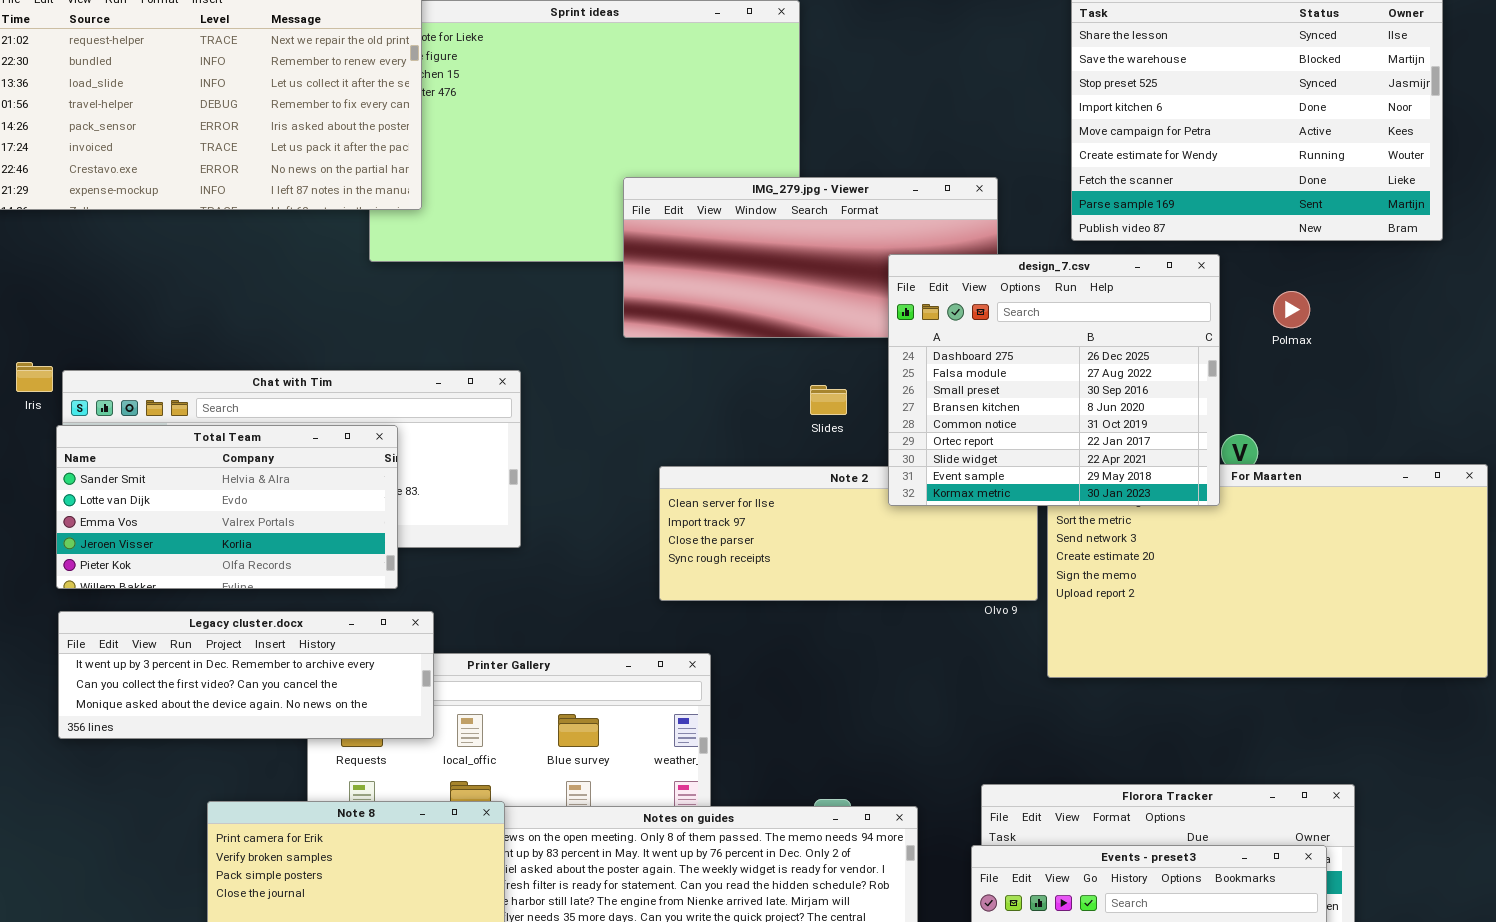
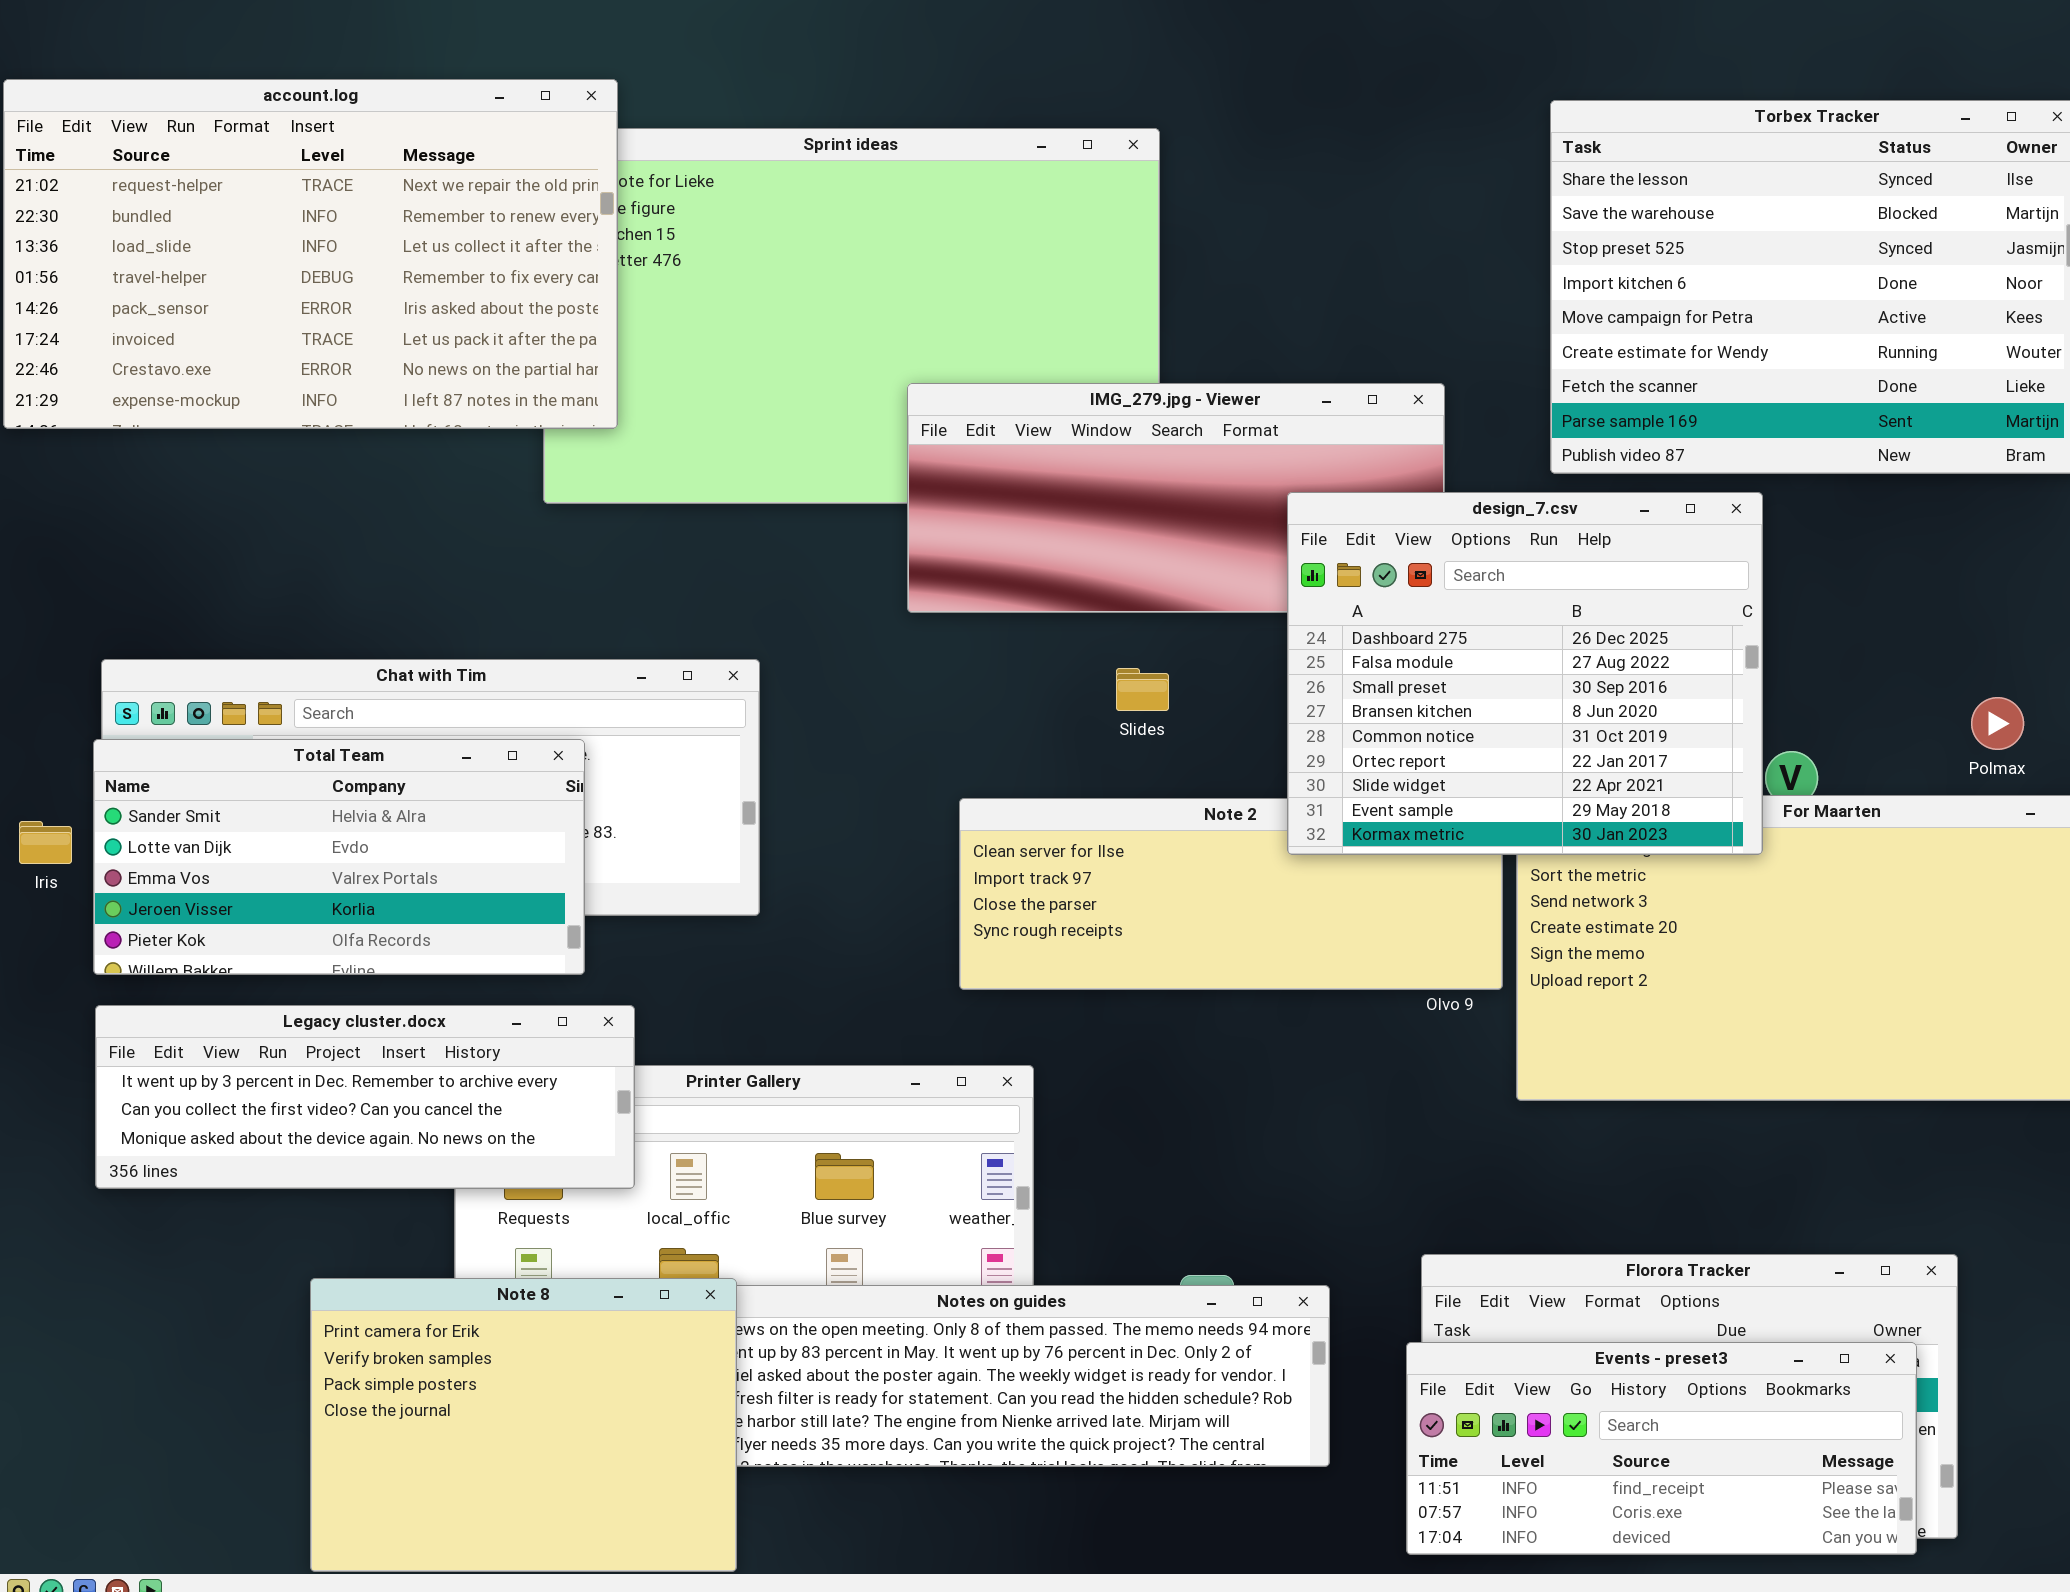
Polmax: [1273,291,1310,328] -> [1971,697,2024,750], moved
Iris: [16,362,53,392] -> [19,821,72,864], moved
Slides: [810,385,847,415] -> [1116,668,1169,711], moved

